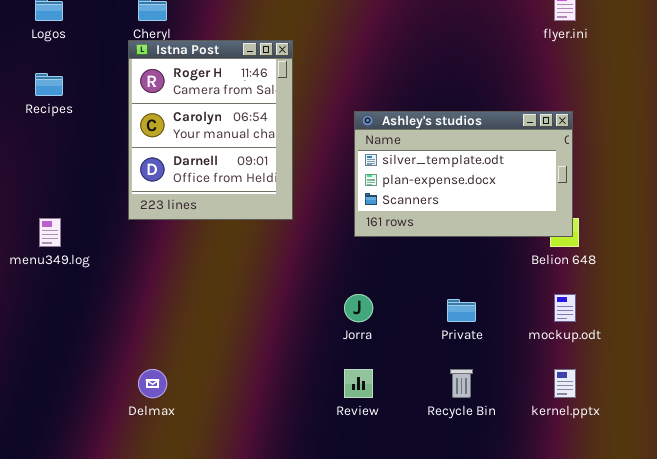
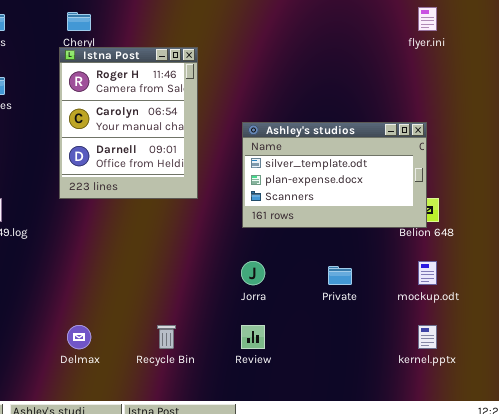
Ashley's studios: [354,111,573,237] -> [242,122,427,228], moved
Recycle Bin: [450,369,473,398] -> [157,325,176,349], moved

